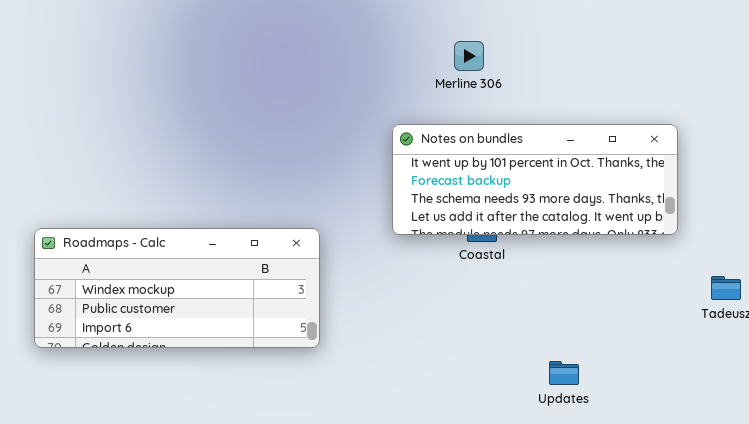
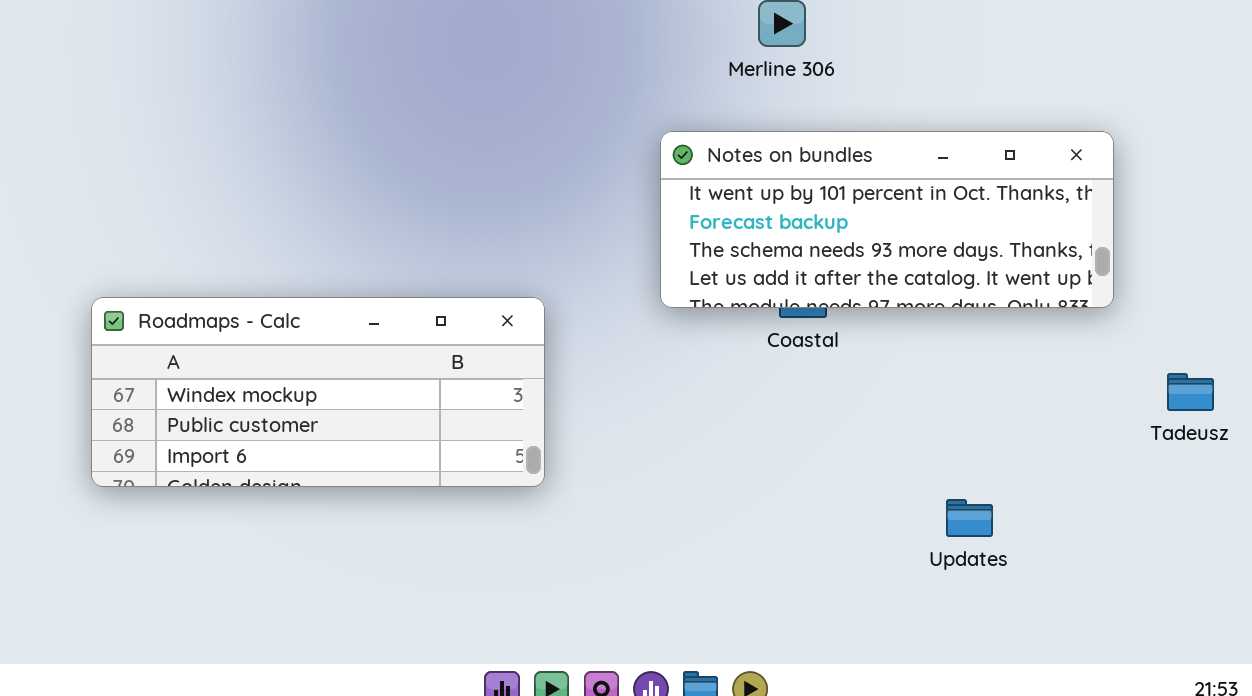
Updates: [549,361,579,385] -> [946,499,993,537], moved

